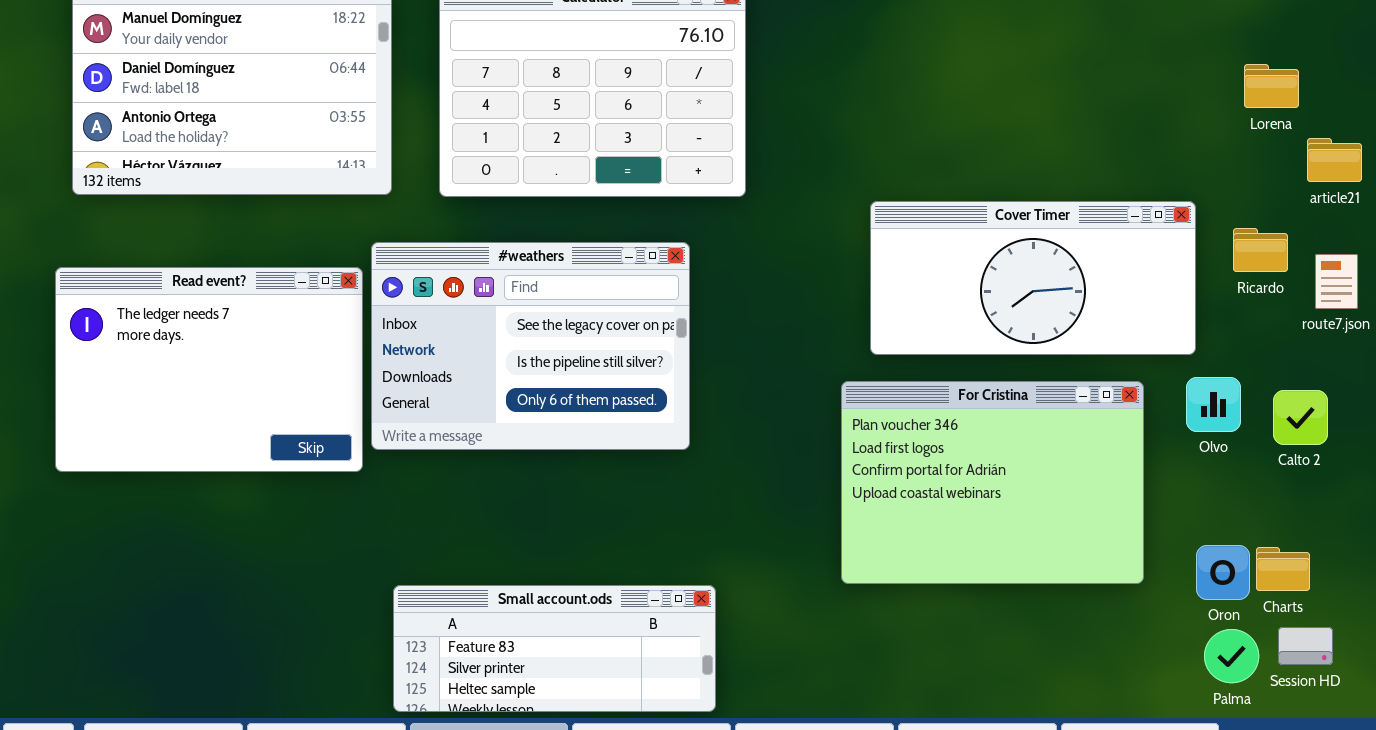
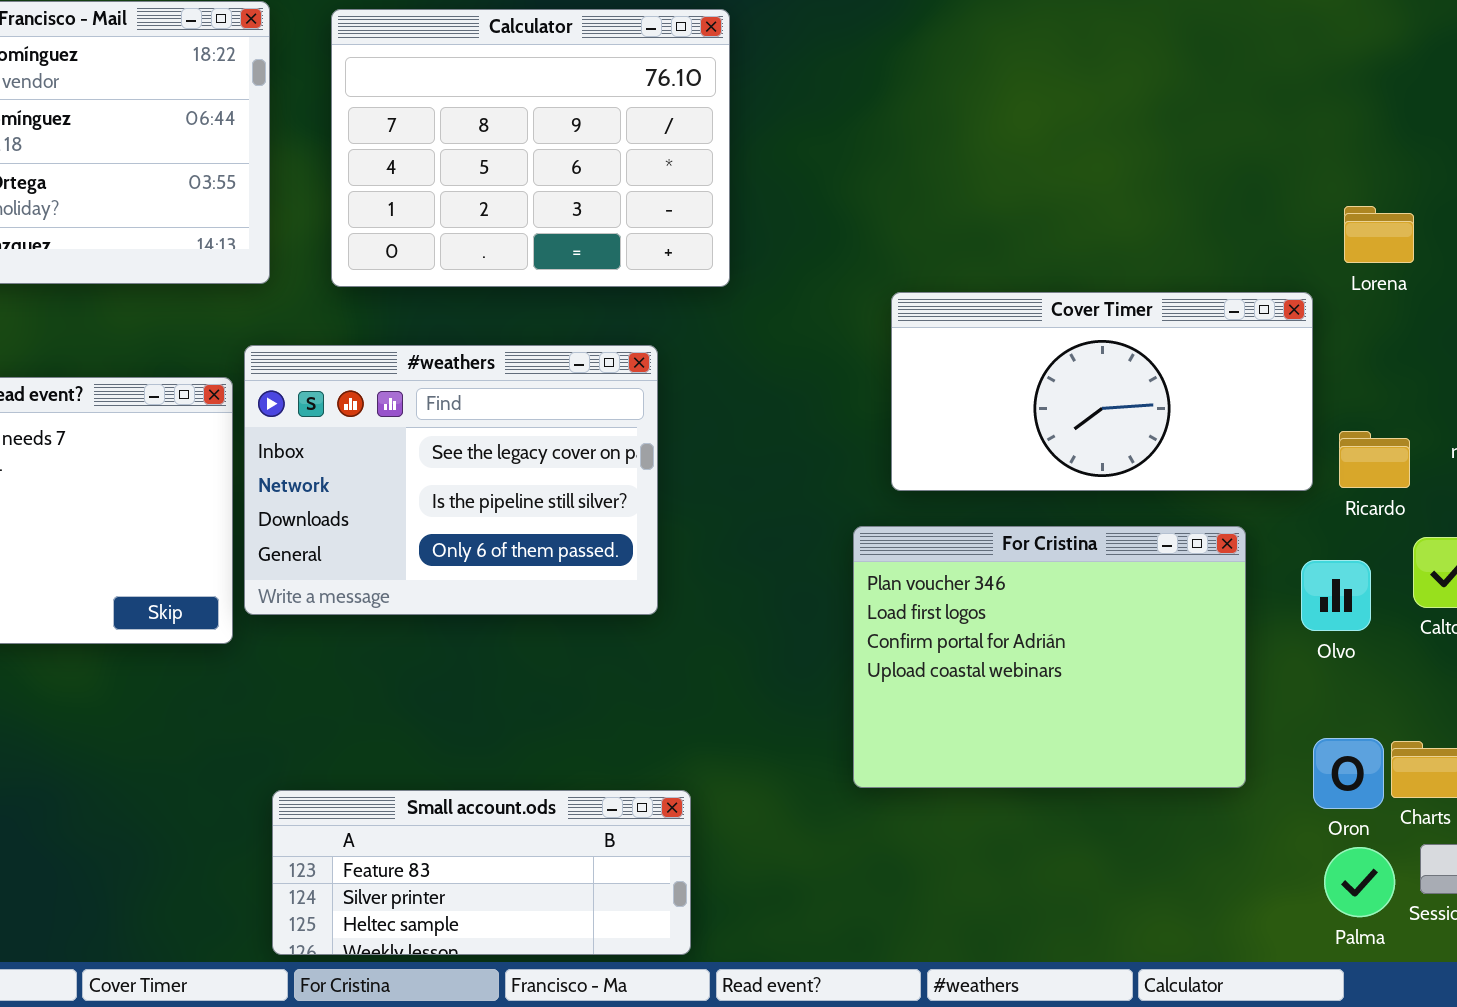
Lorena: [1244,64,1299,108] -> [1344,206,1414,263], moved
Ricardo: [1233,228,1288,272] -> [1339,431,1410,488], moved
Olvo: [1186,377,1241,432] -> [1301,560,1371,631], moved

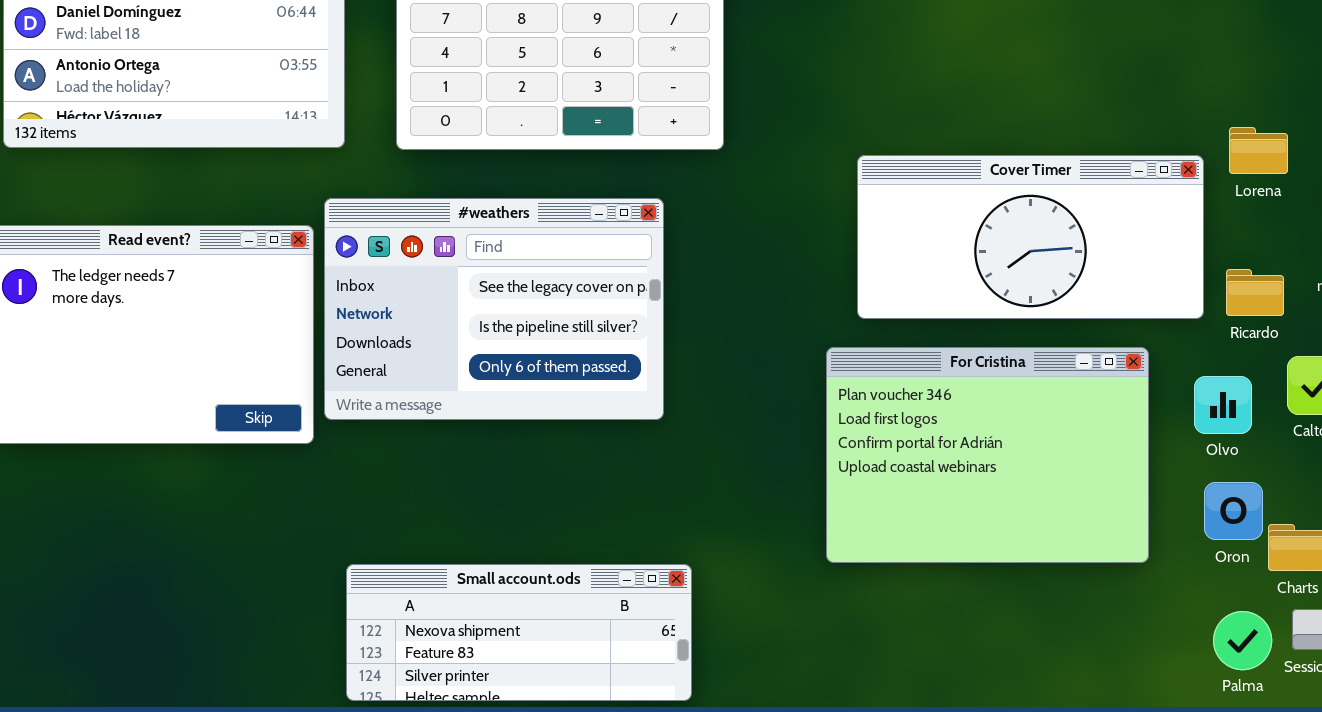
Lorena: [1344,206,1414,263] -> [1229,127,1288,174], moved
Oron: [1313,738,1384,809] -> [1204,482,1263,540], moved
Small account.ods: [272,790,691,955] -> [346,564,692,701], scrolled up 1 row

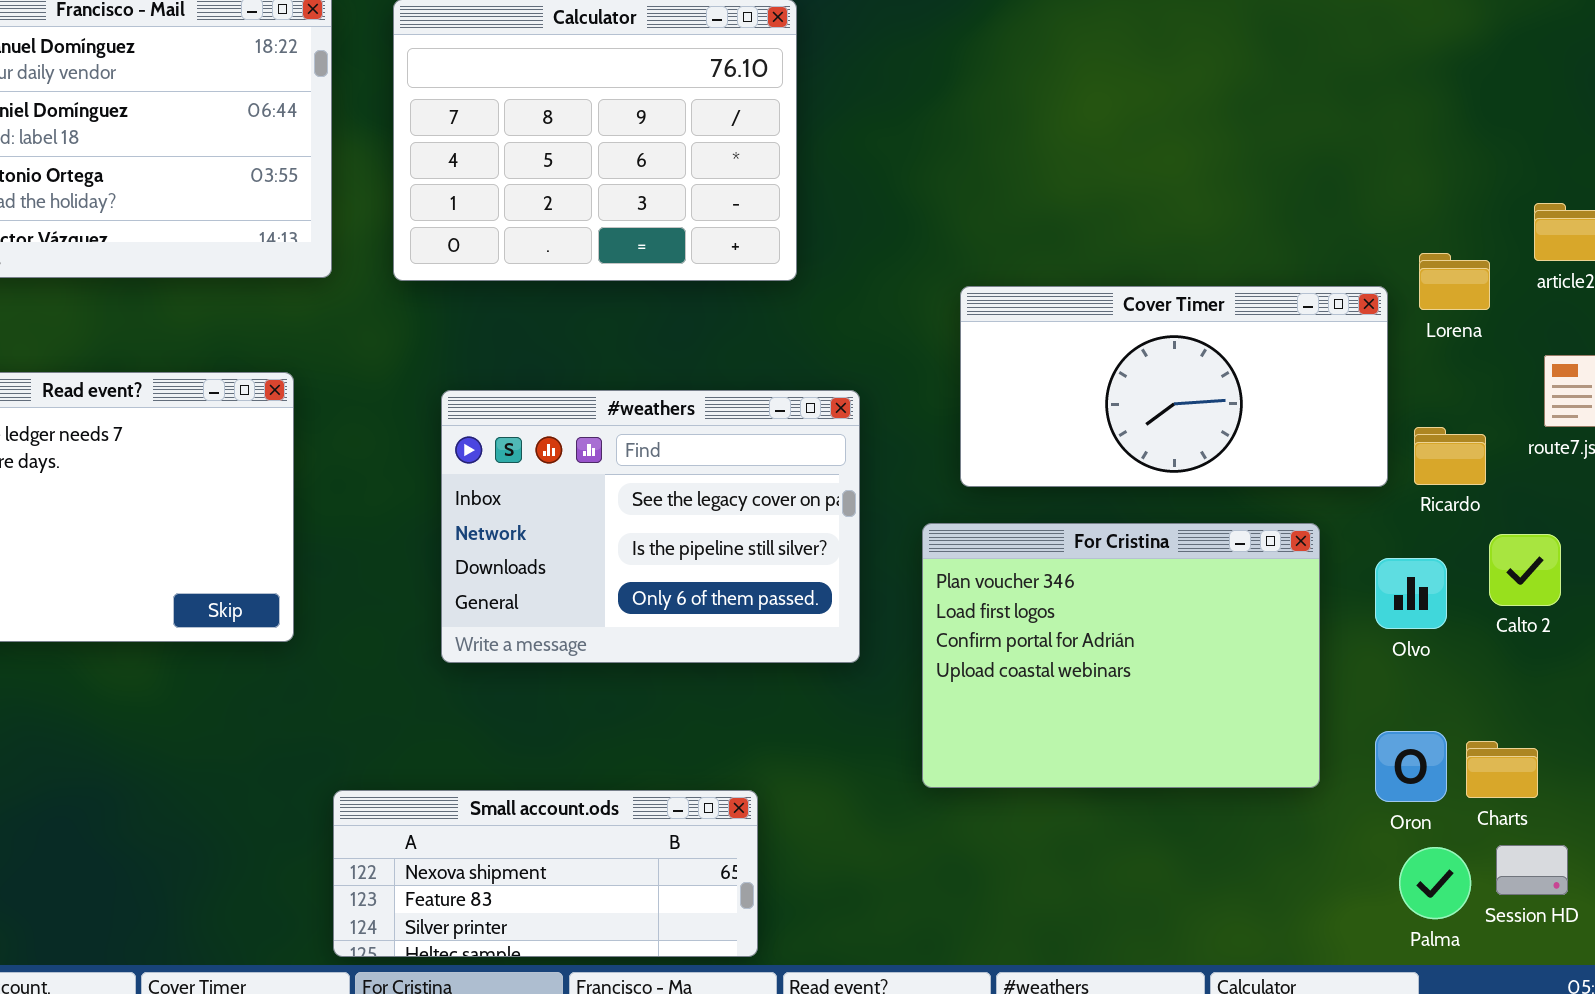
#weathers: [324,198,664,420] -> [441,390,860,663], moved
Oron: [1204,482,1263,540] -> [1375,731,1447,802], moved

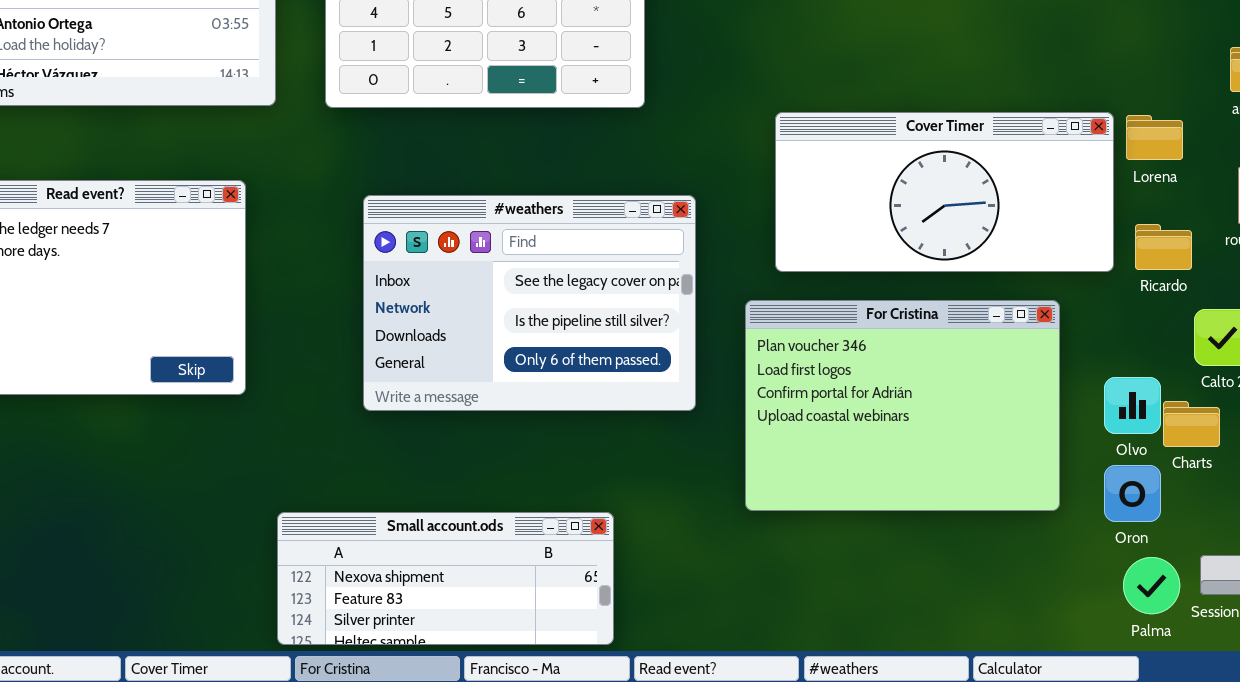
Lorena: [1419,253,1490,310] -> [1126,115,1183,160], moved
Olvo: [1375,558,1447,629] -> [1104,377,1161,434], moved
Charts: [1466,741,1538,798] -> [1163,401,1220,447], moved

